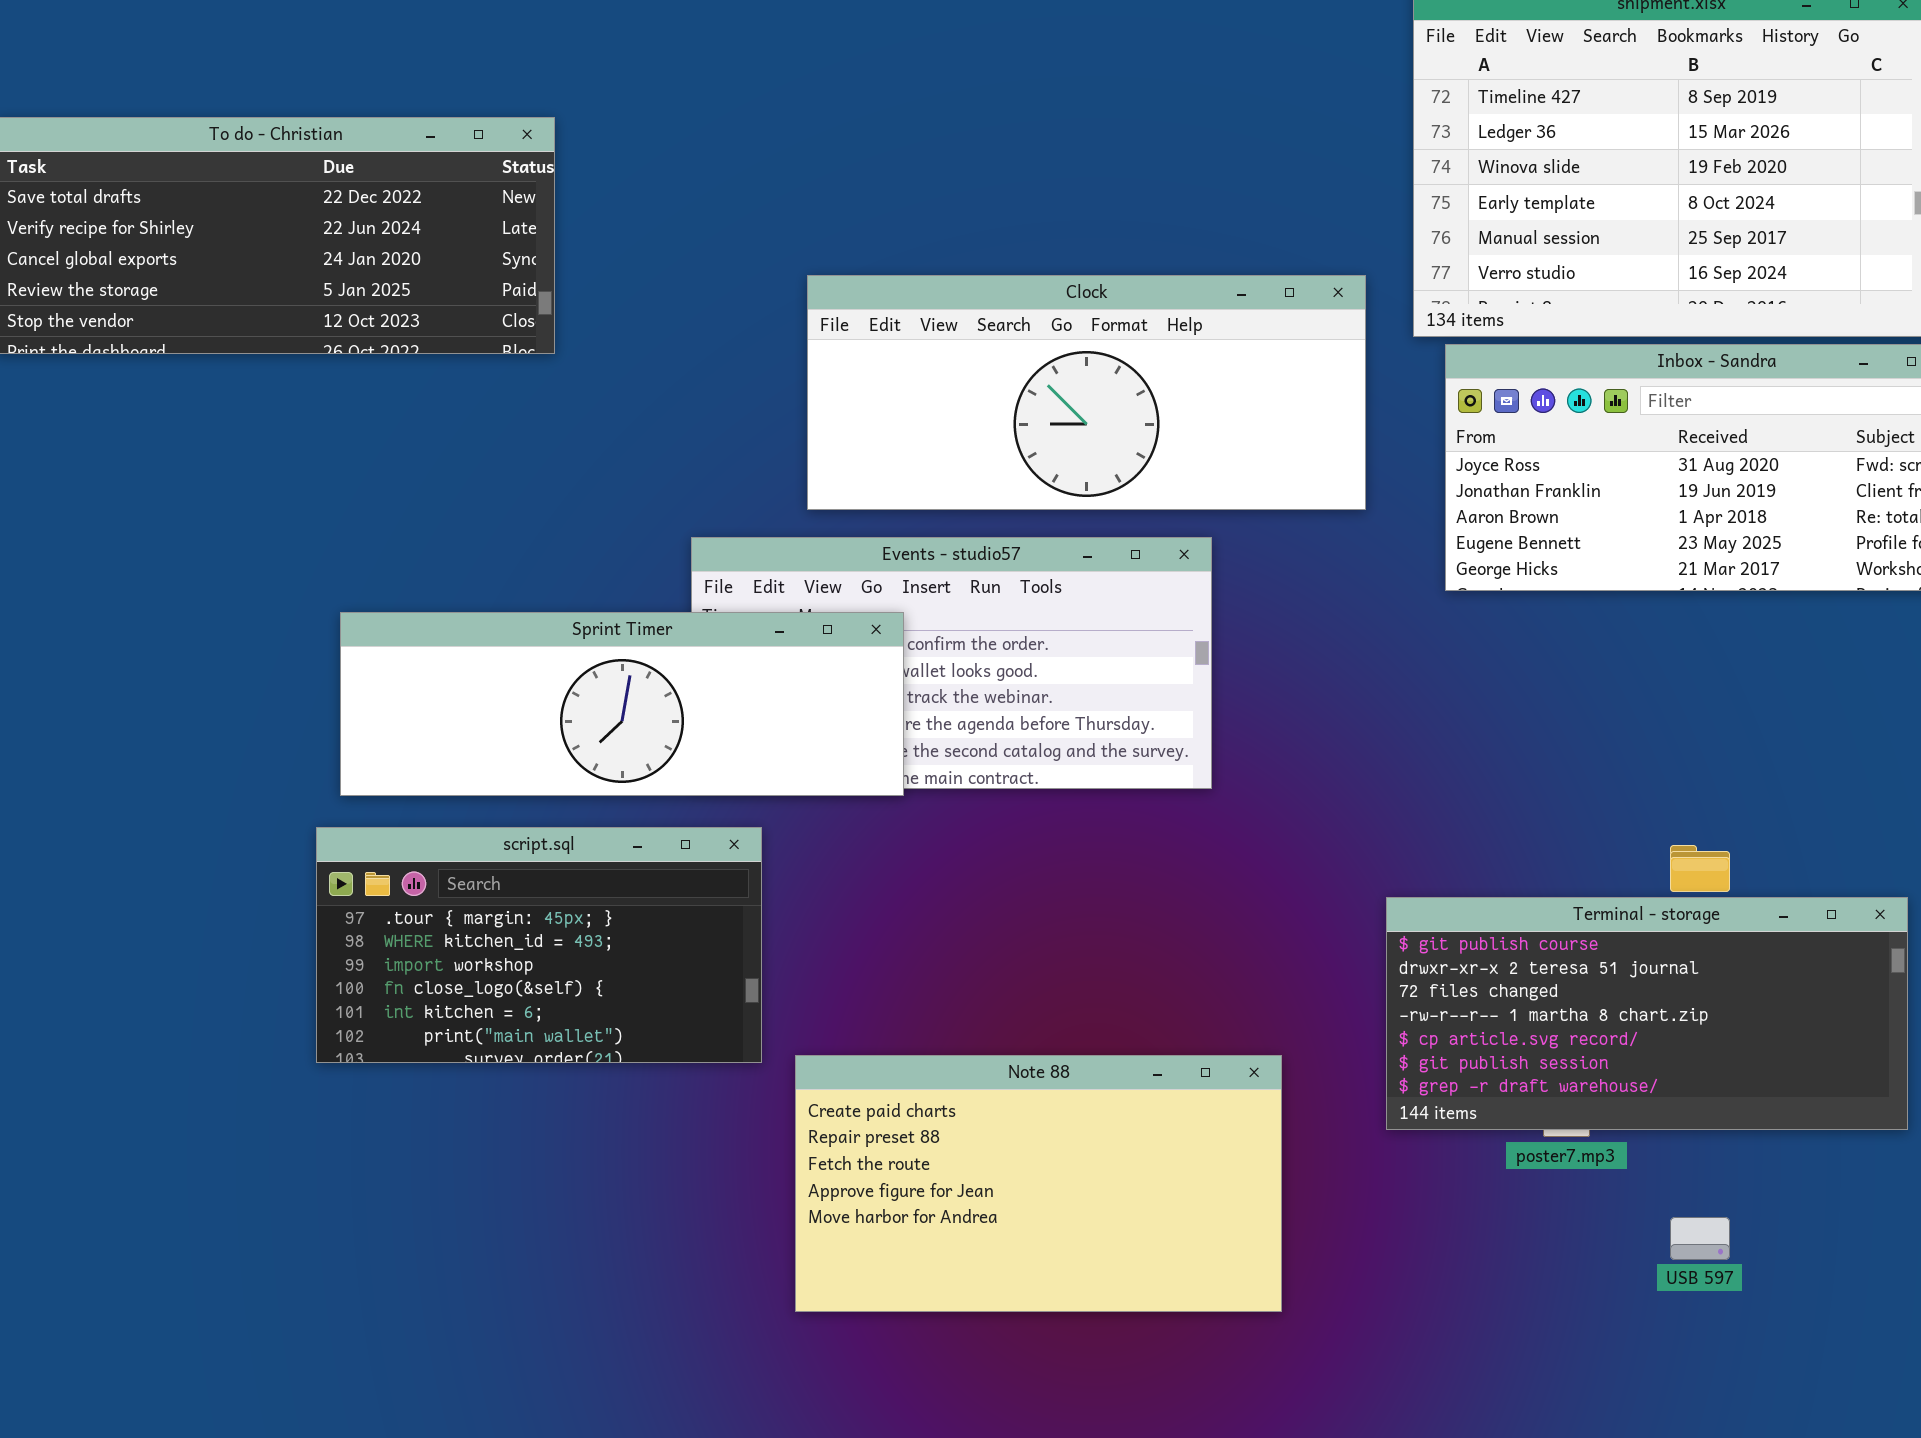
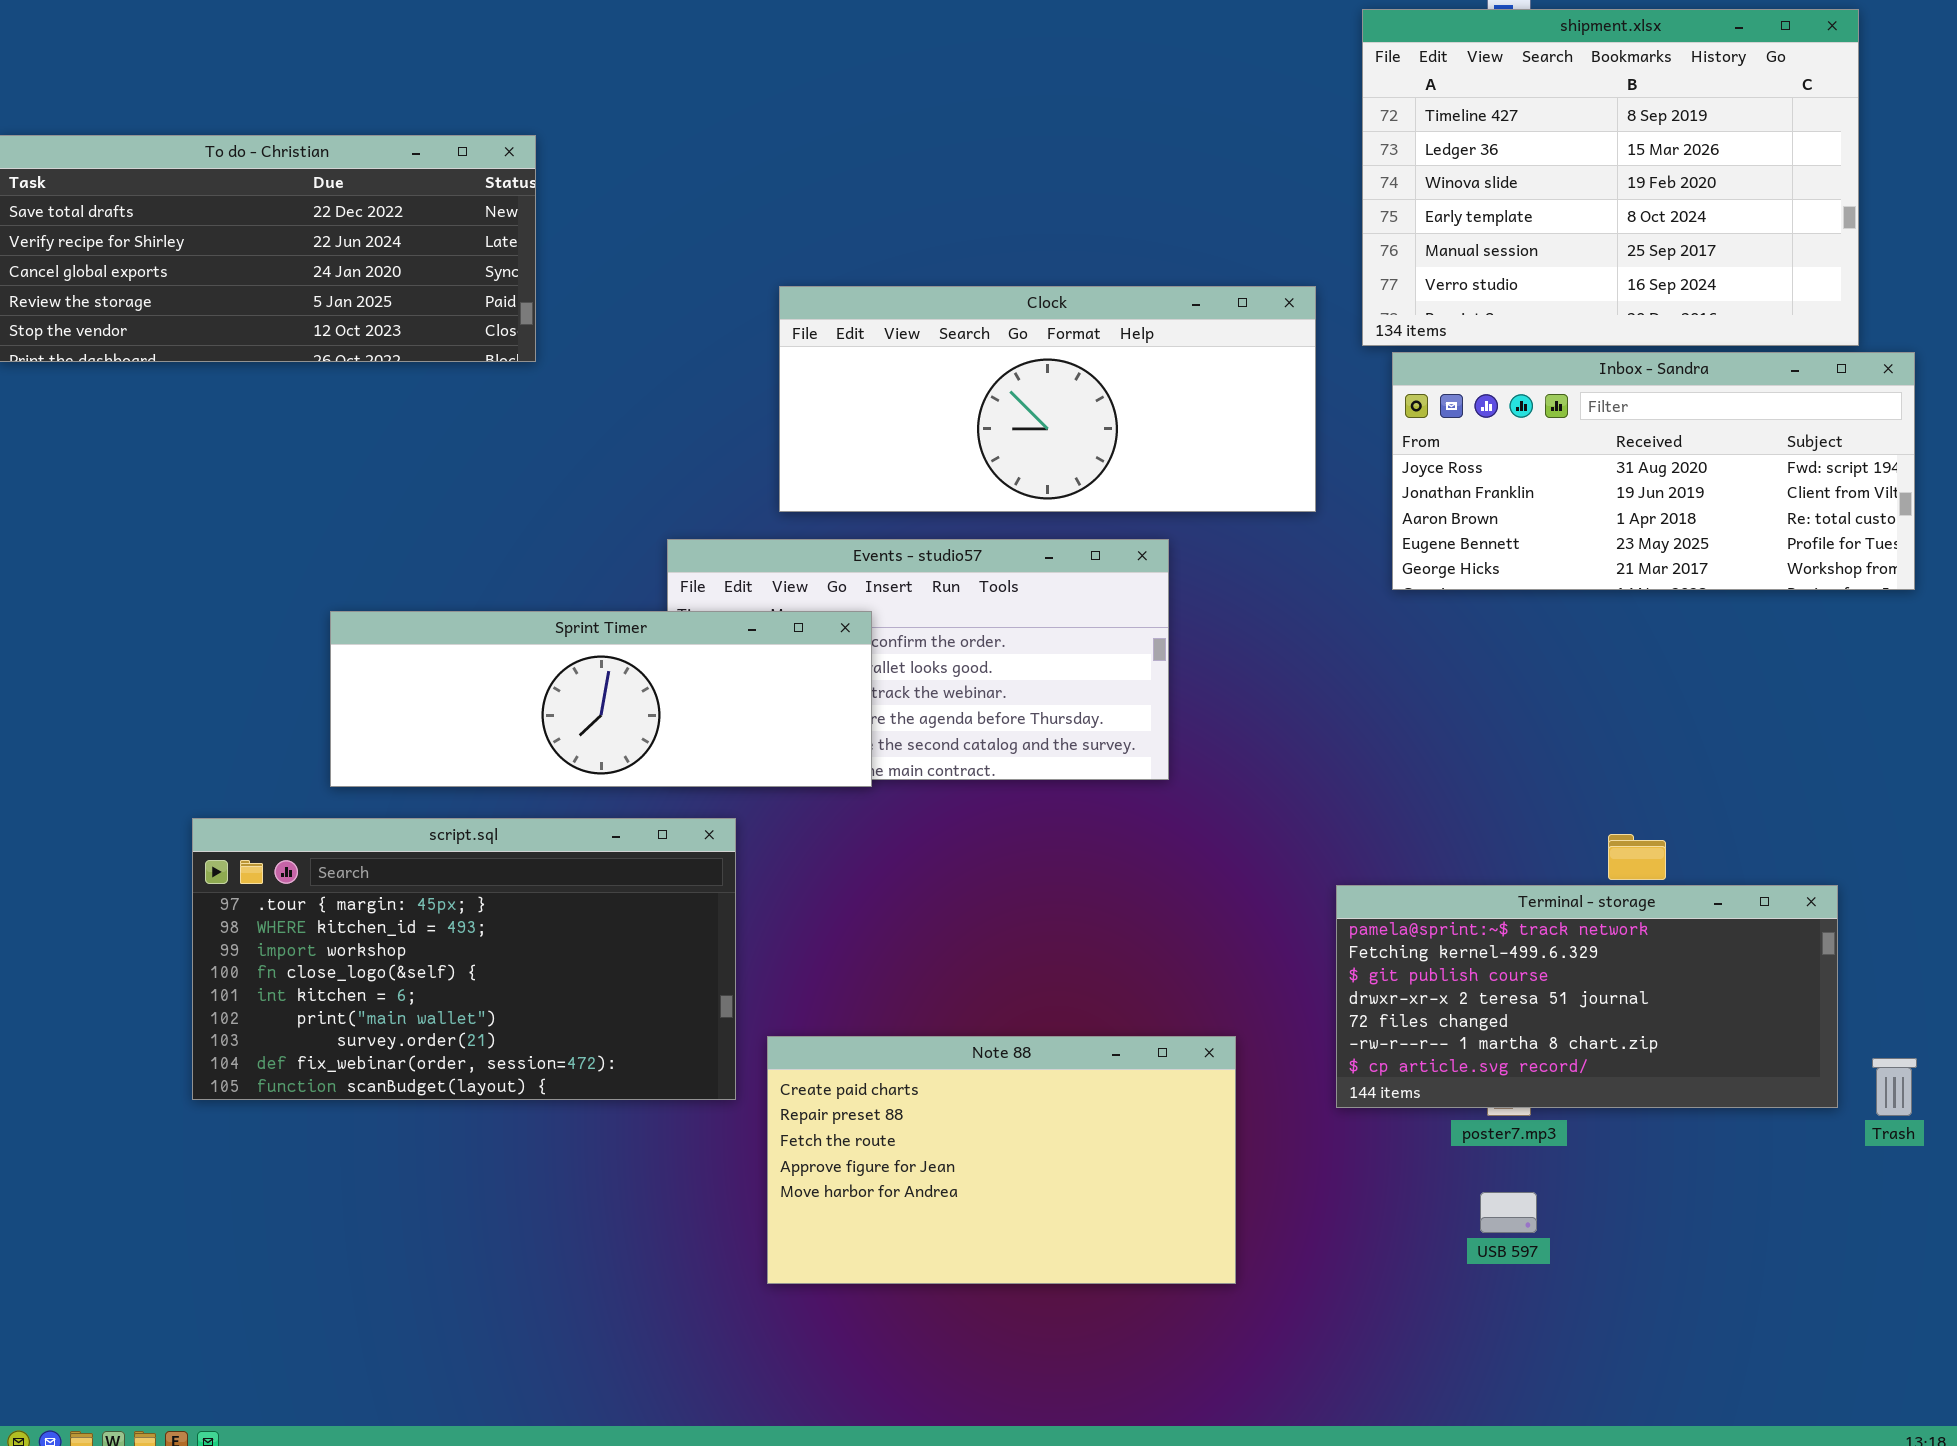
script.sql: [316,827,762,1063] -> [192,818,736,1100], resized
Terminal - storage: [1386,897,1908,1130] -> [1336,885,1838,1108], scrolled up 2 rows
USB 597: [1670,1217,1730,1260] -> [1480,1192,1537,1233], moved

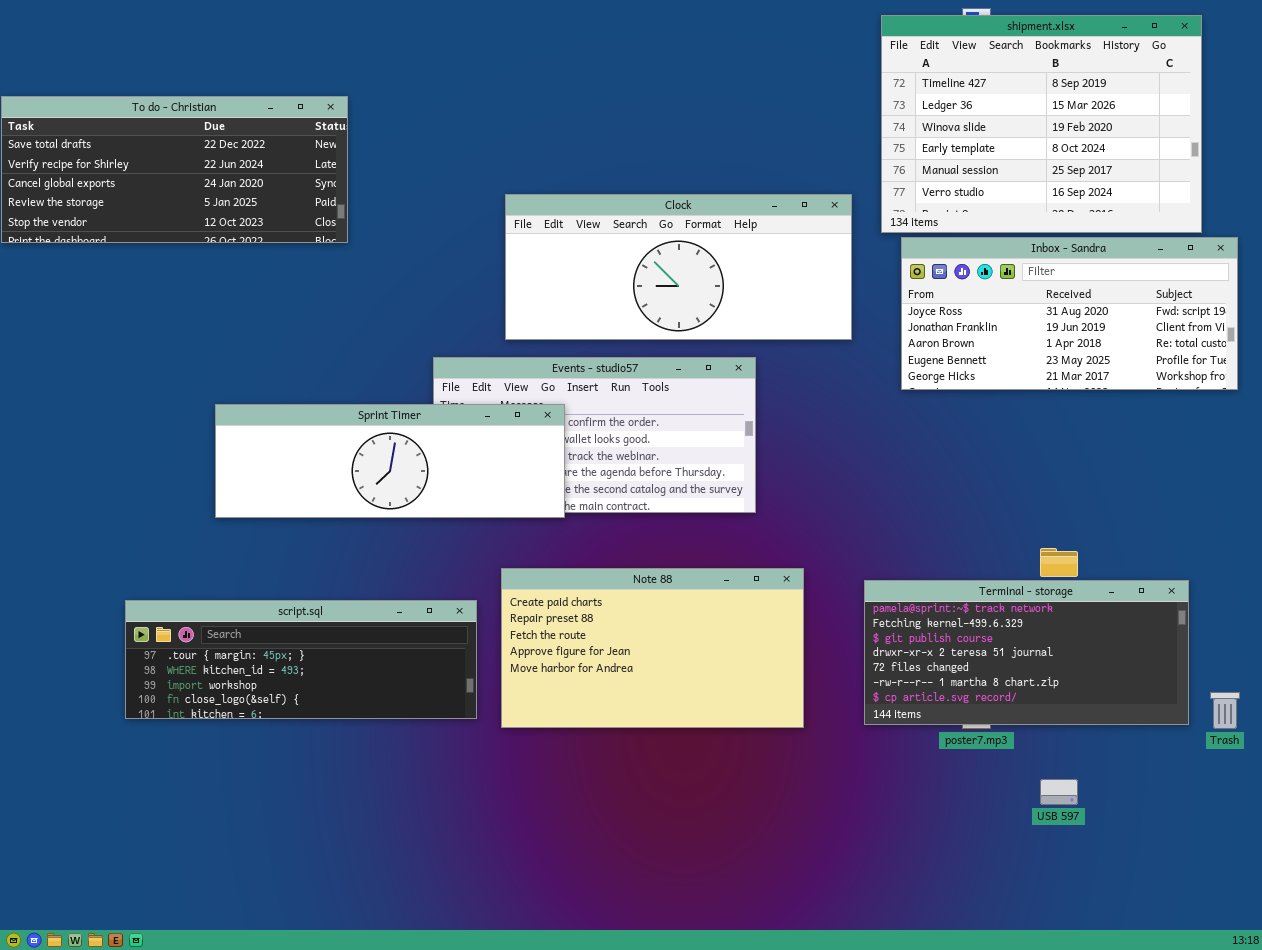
script.sql: [192,818,736,1100] -> [125,600,477,719], resized
Note 88: [767,1036,1236,1284] -> [501,568,804,728], moved
USB 597: [1480,1192,1537,1233] -> [1040,779,1078,805], moved

